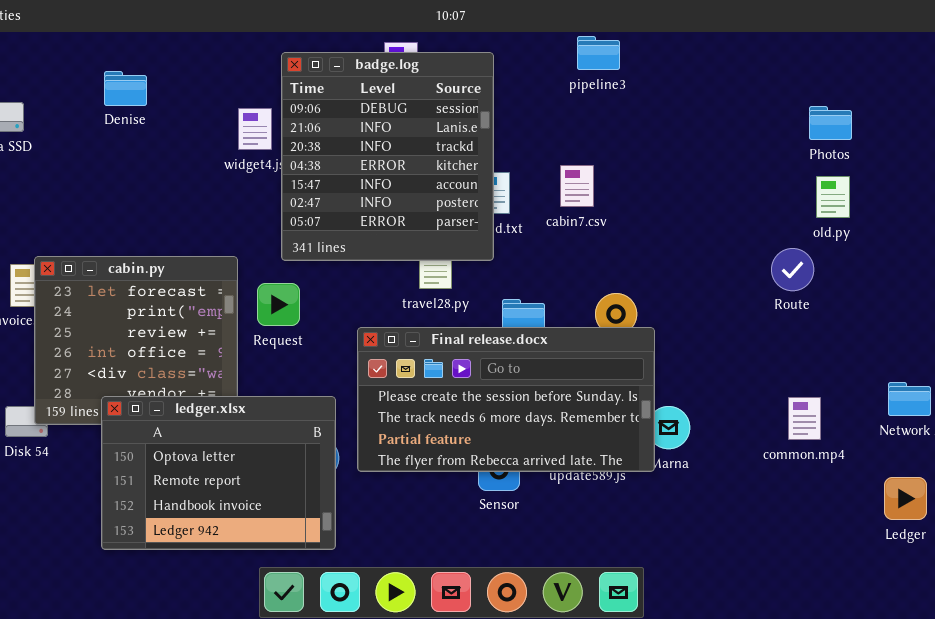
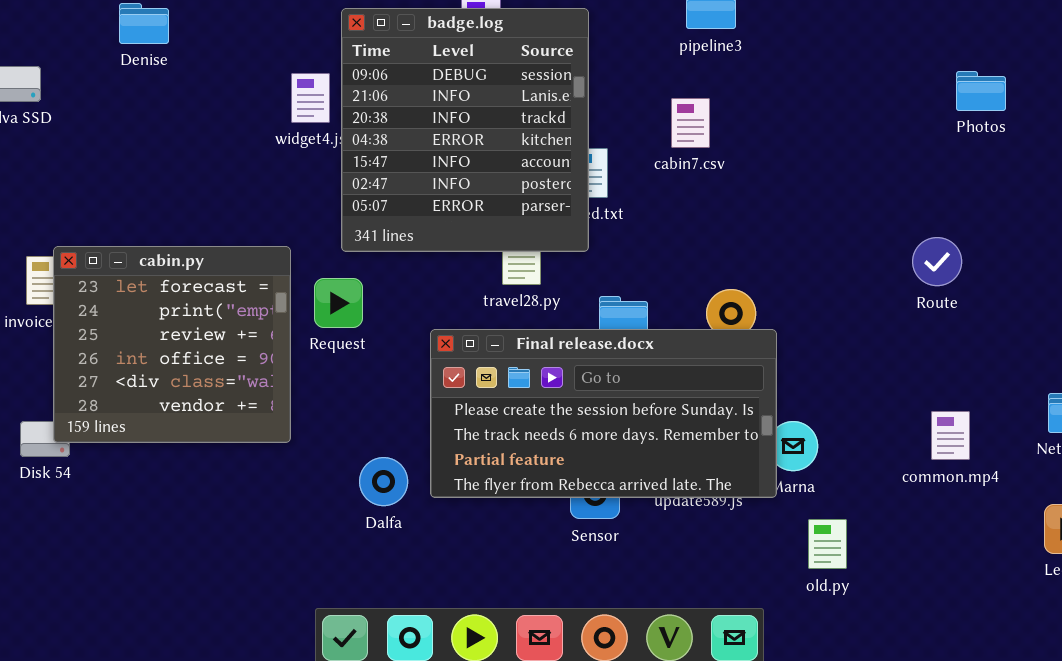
Denise: [104,71,147,106] -> [119,3,169,44], moved
cabin7.csv: [560,165,594,207] -> [671,98,710,148], moved
old.py: [816,176,850,218] -> [808,519,847,569], moved
ledger.xlsx: [101,396,336,550] -> none, closed

